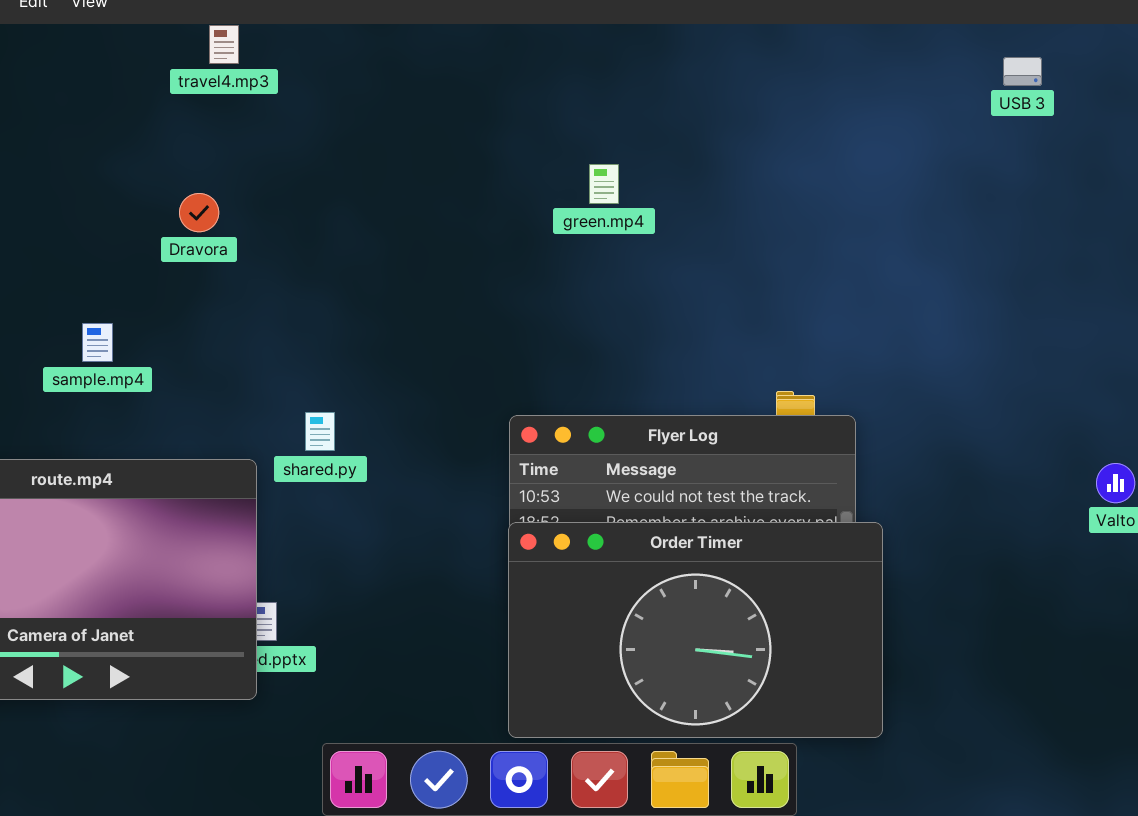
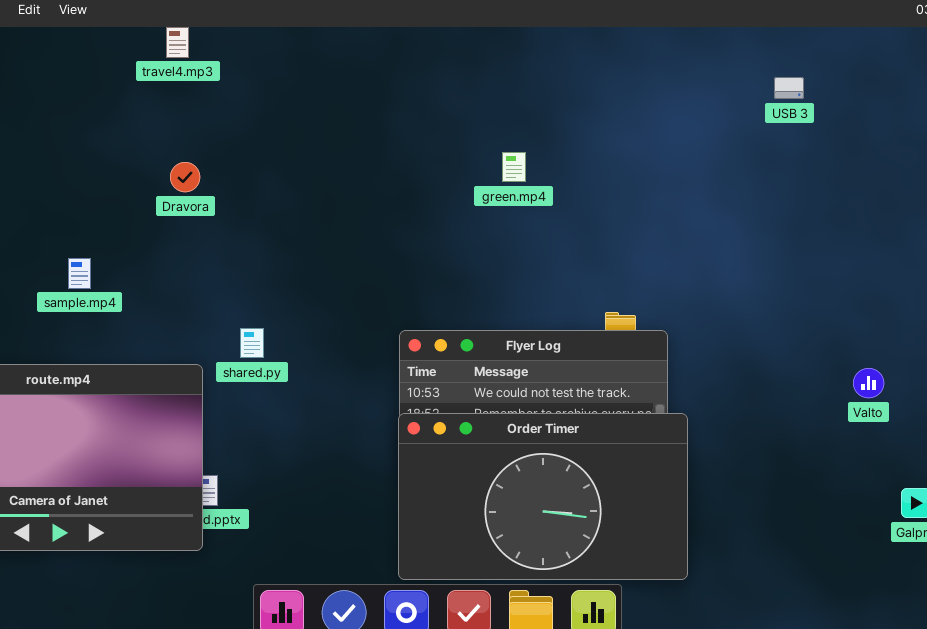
USB 3: [1003,57,1042,86] -> [774,77,804,99], moved
green.mp4: [589,164,619,204] -> [502,152,526,182], moved
Dravora: [179,193,219,232] -> [170,162,200,192], moved

